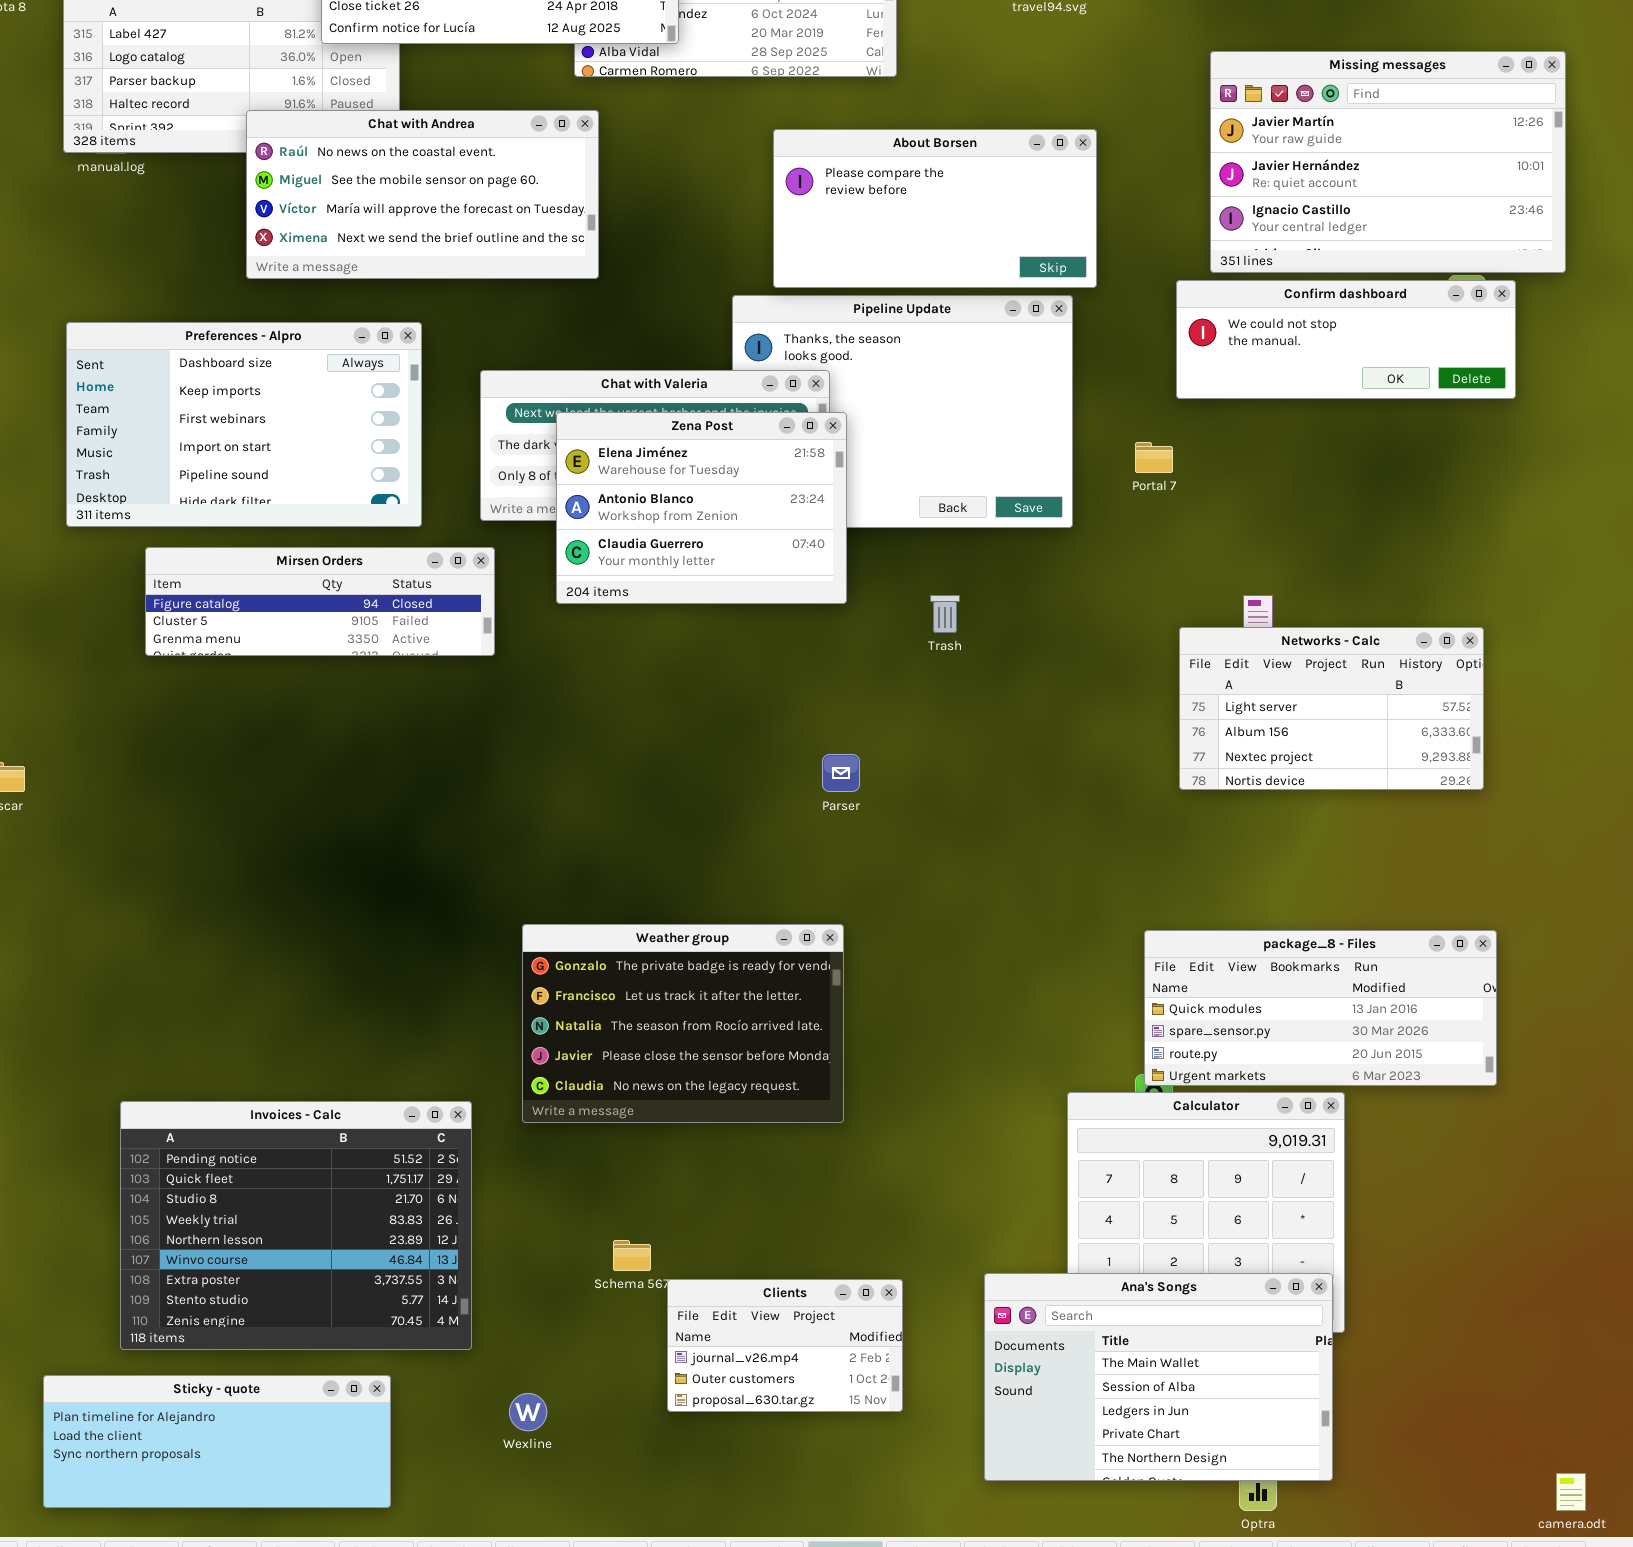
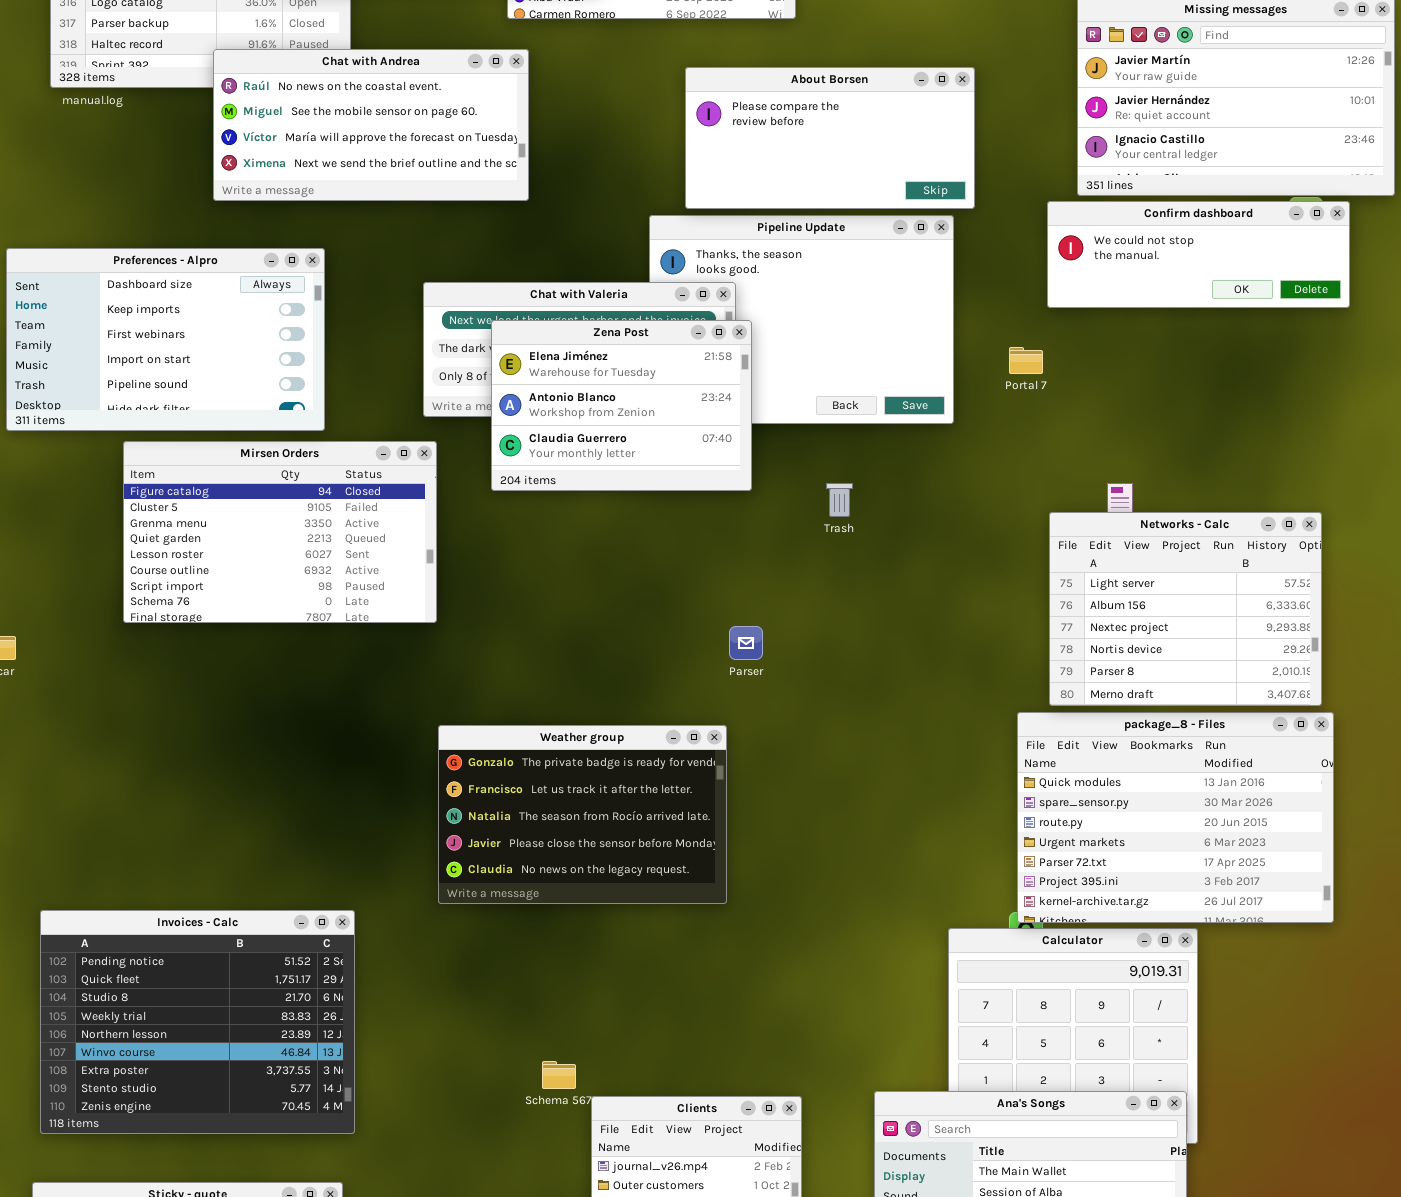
Preferences - Alpro: [66,322,422,527] -> [6,248,325,431], moved
Mirsen Orders: [145,547,495,656] -> [123,441,437,623], resized
Networks - Calc: [1179,627,1484,790] -> [1049,512,1322,706], resized
Weather group: [522,924,844,1123] -> [438,725,727,904], moved
package_8 - Files: [1144,930,1497,1086] -> [1017,712,1334,923], resized
Invoices - Calc: [120,1101,472,1350] -> [40,910,355,1134], moved

